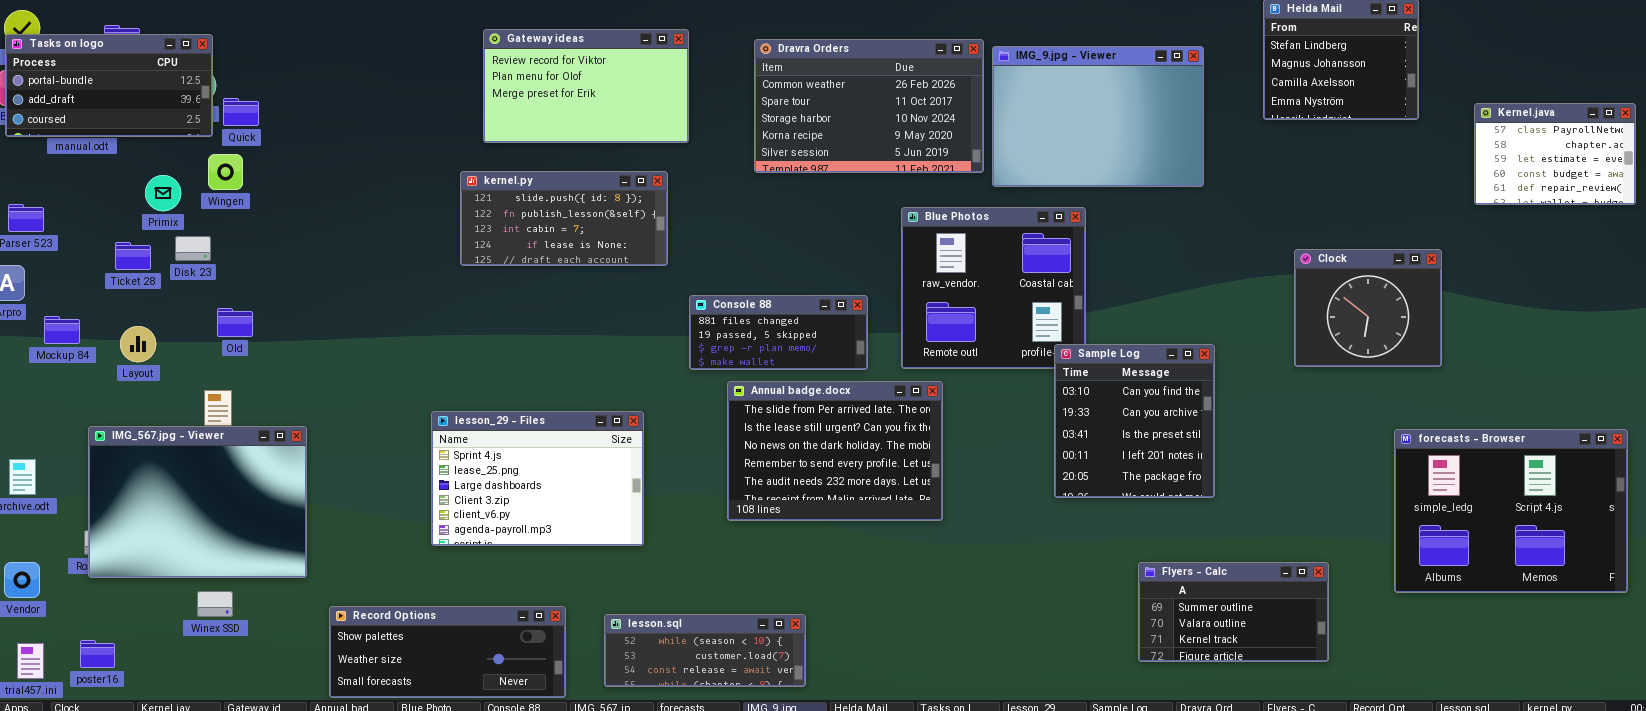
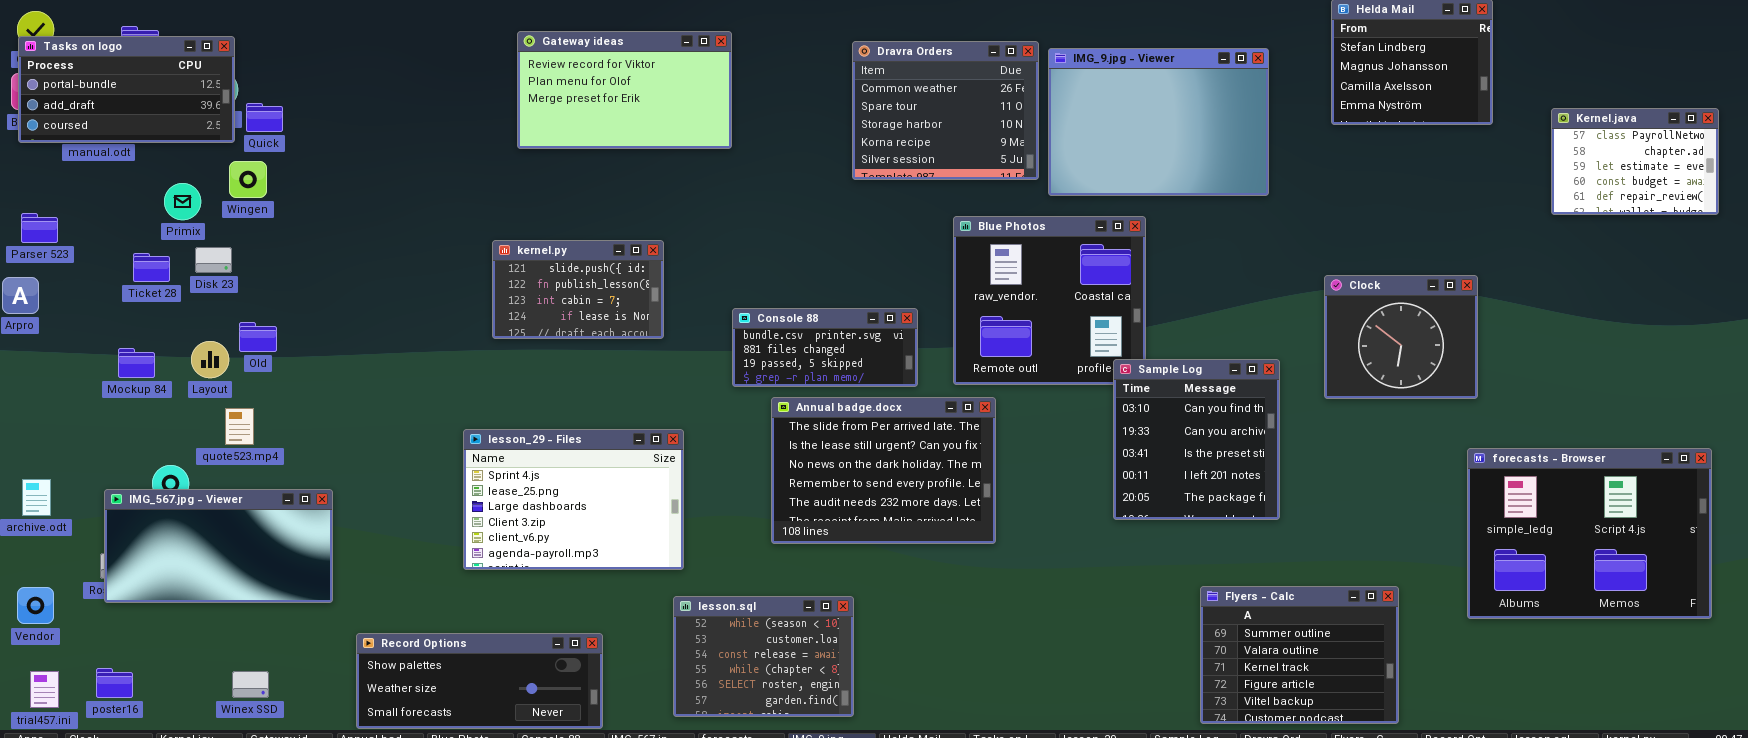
Dravra Orders: [754,39,984,173] -> [852,41,1039,180], resized
kernel.py: [460,171,668,266] -> [492,240,664,339], moved, resized
Clock: [1294,249,1442,367] -> [1324,275,1478,399], moved
Console 88: [689,295,868,370] -> [732,308,918,387], scrolled up 1 row
Mockup 84: [44,316,80,344] -> [118,348,155,378], moved
Layout: [120,326,156,362] -> [191,341,229,378], moved
IMG_567.jpg - Viewer: [88,426,307,578] -> [104,489,333,603], resized
Flyers - Calc: [1138,562,1329,662] -> [1200,586,1399,724], resized
Winex SSD: [197,591,233,617] -> [232,671,269,698], moved
lesson.sql: [604,614,806,687] -> [673,596,854,717], resized

